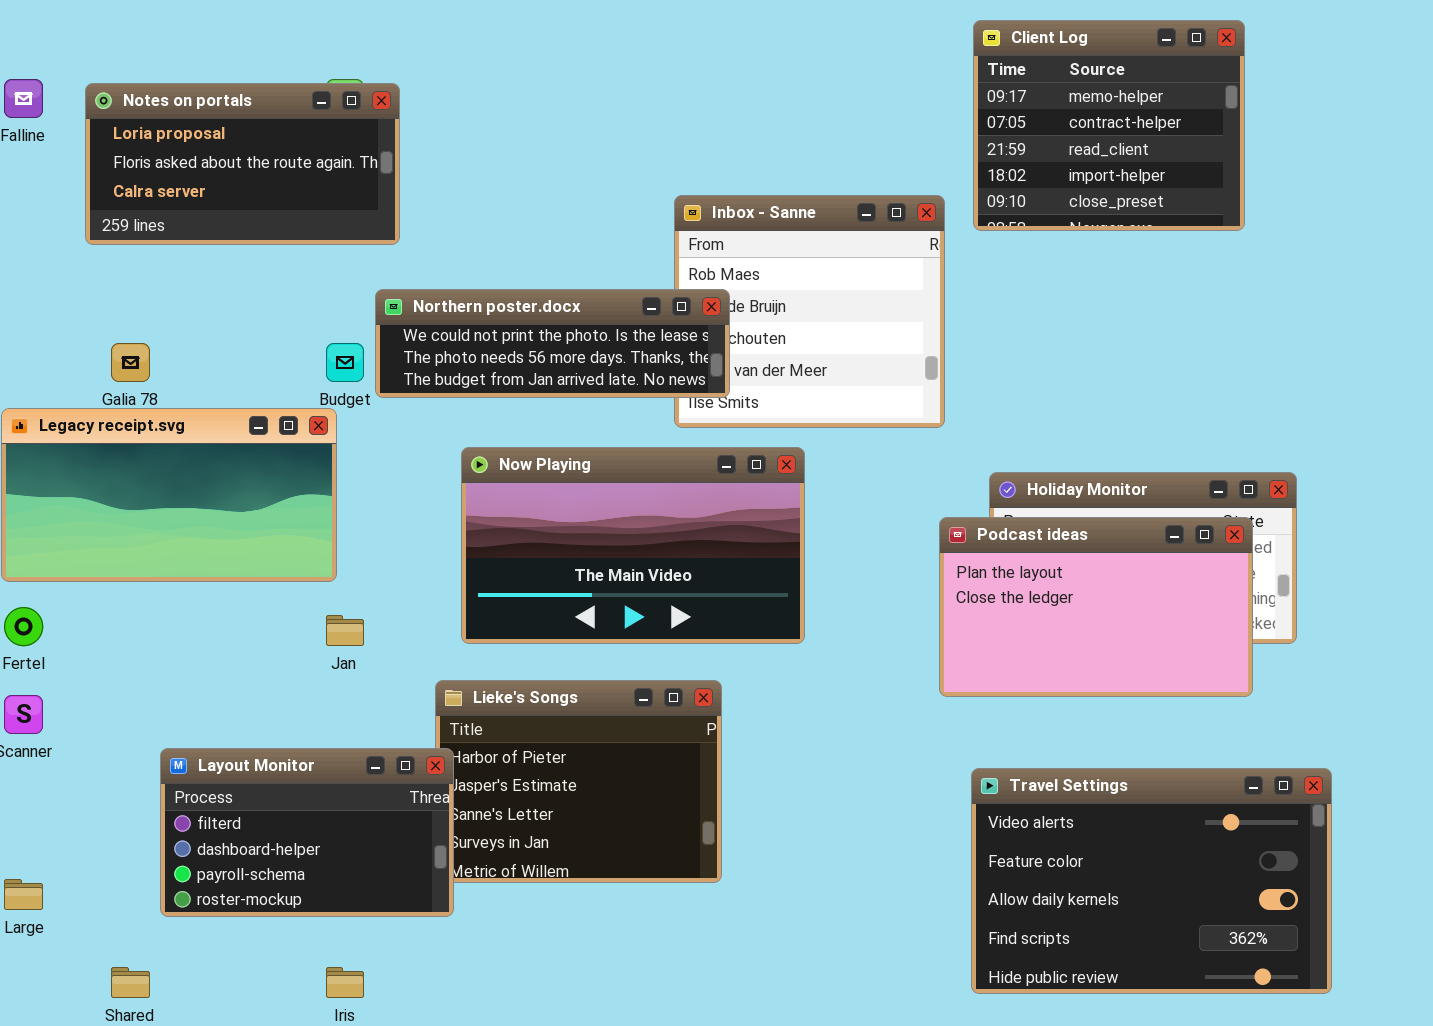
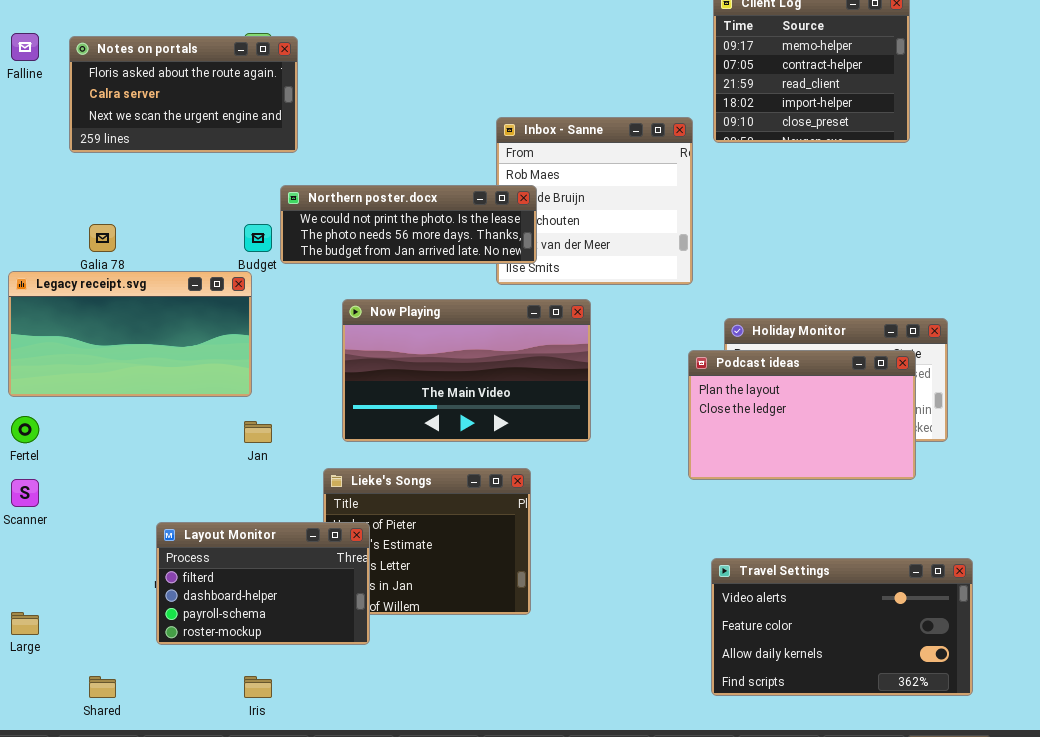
Notes on portals: [85,83,400,245] -> [69,36,298,153], scrolled down 1 row
Layout Monitor: [160,748,454,917] -> [156,522,370,645], moved
Travel Settings: [971,768,1332,994] -> [711,558,973,696], resized

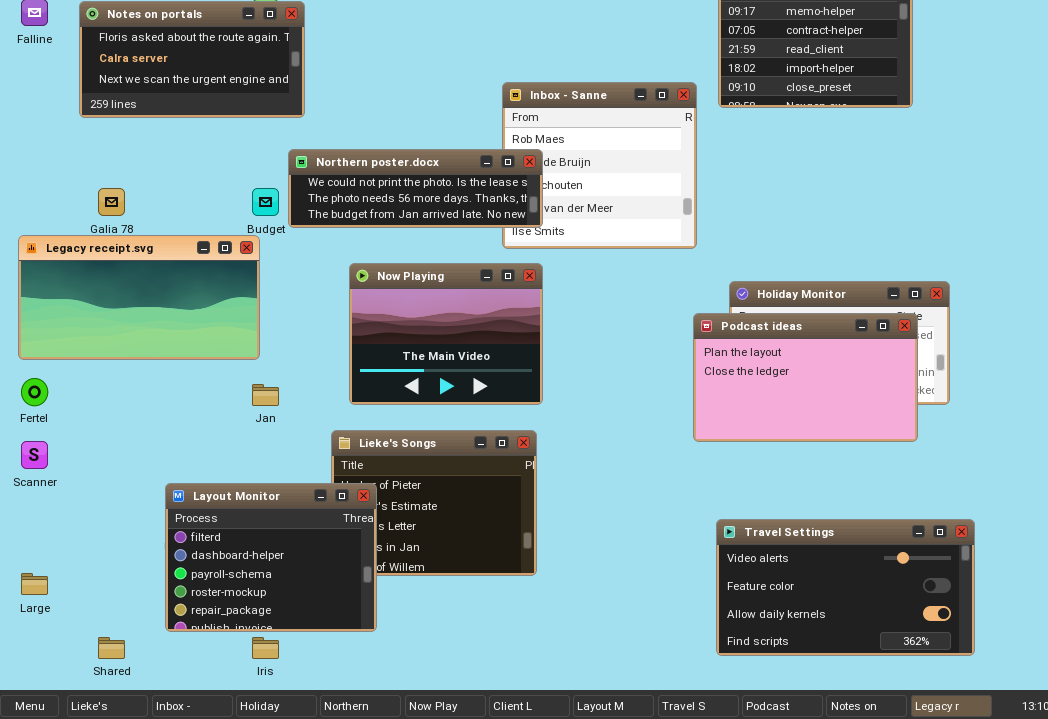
Now Playing: [342,299,591,442] -> [349,263,543,405], resized
Layout Monitor: [156,522,370,645] -> [165,483,377,632], resized

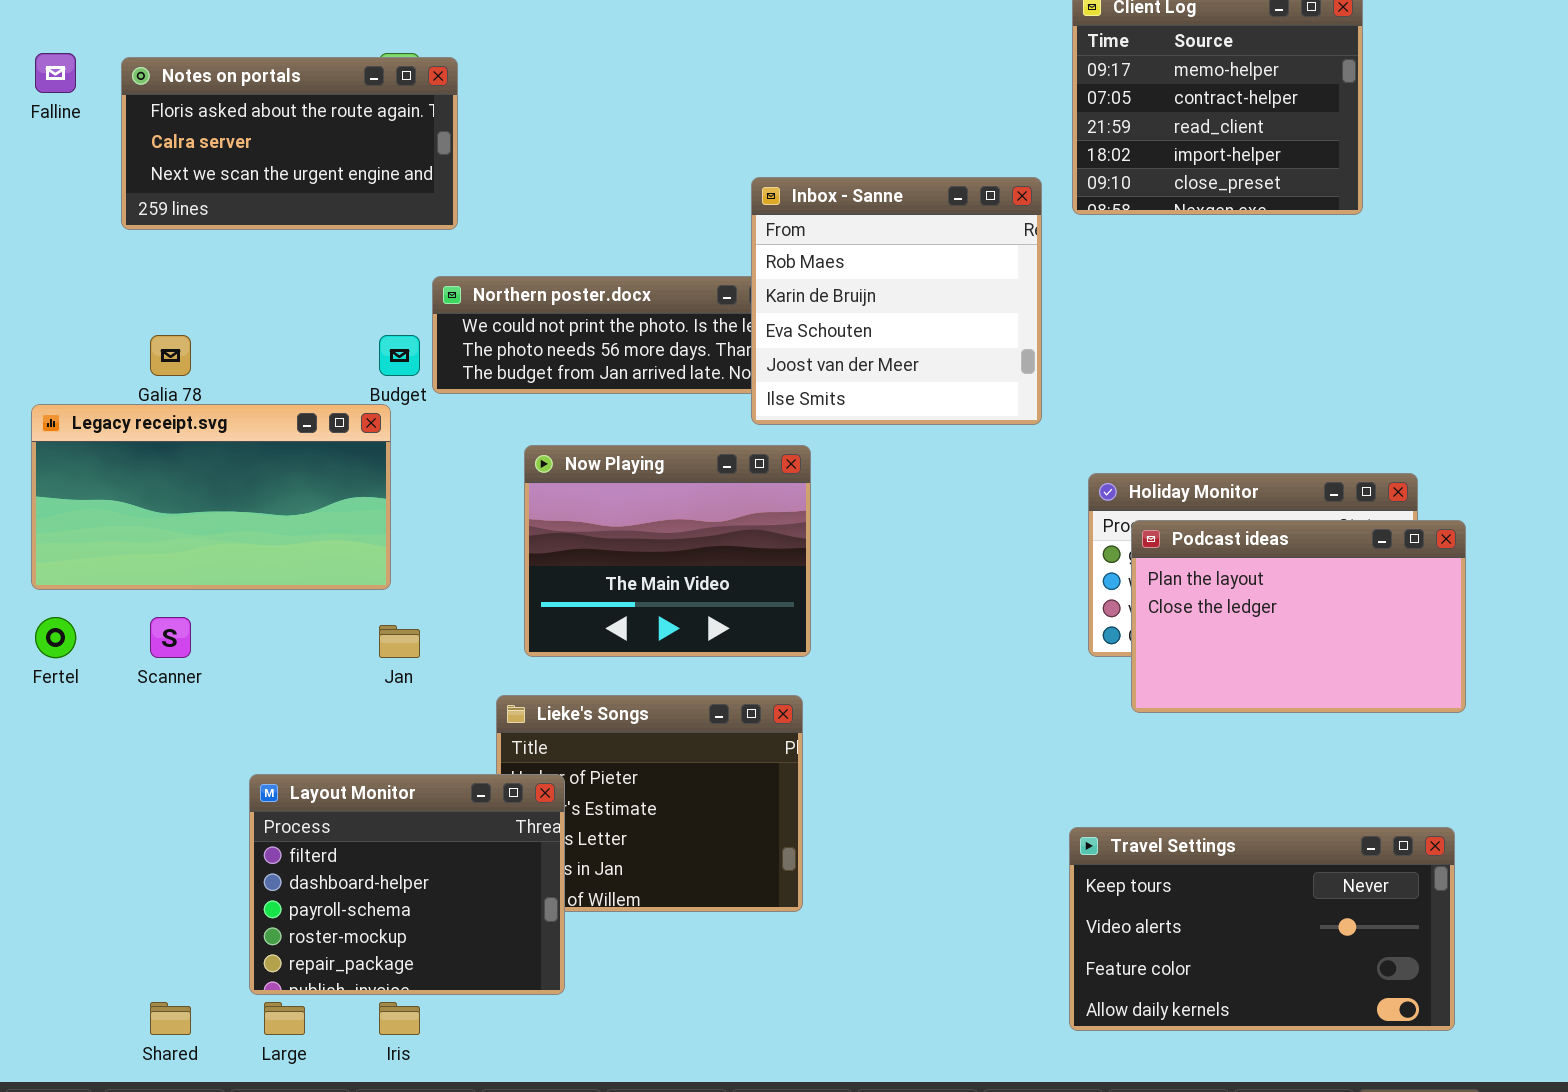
Inbox - Sanne: [502,82,697,249] -> [751,177,1042,425], raised
Podcast ideas: [693,313,918,442] -> [1131,520,1466,713], moved
Scanner: [21,441,48,469] -> [150,617,191,658], moved
Travel Settings: [716,519,975,656] -> [1069,827,1455,1031], scrolled up 1 row
Large: [21,573,48,595] -> [264,1002,305,1035], moved

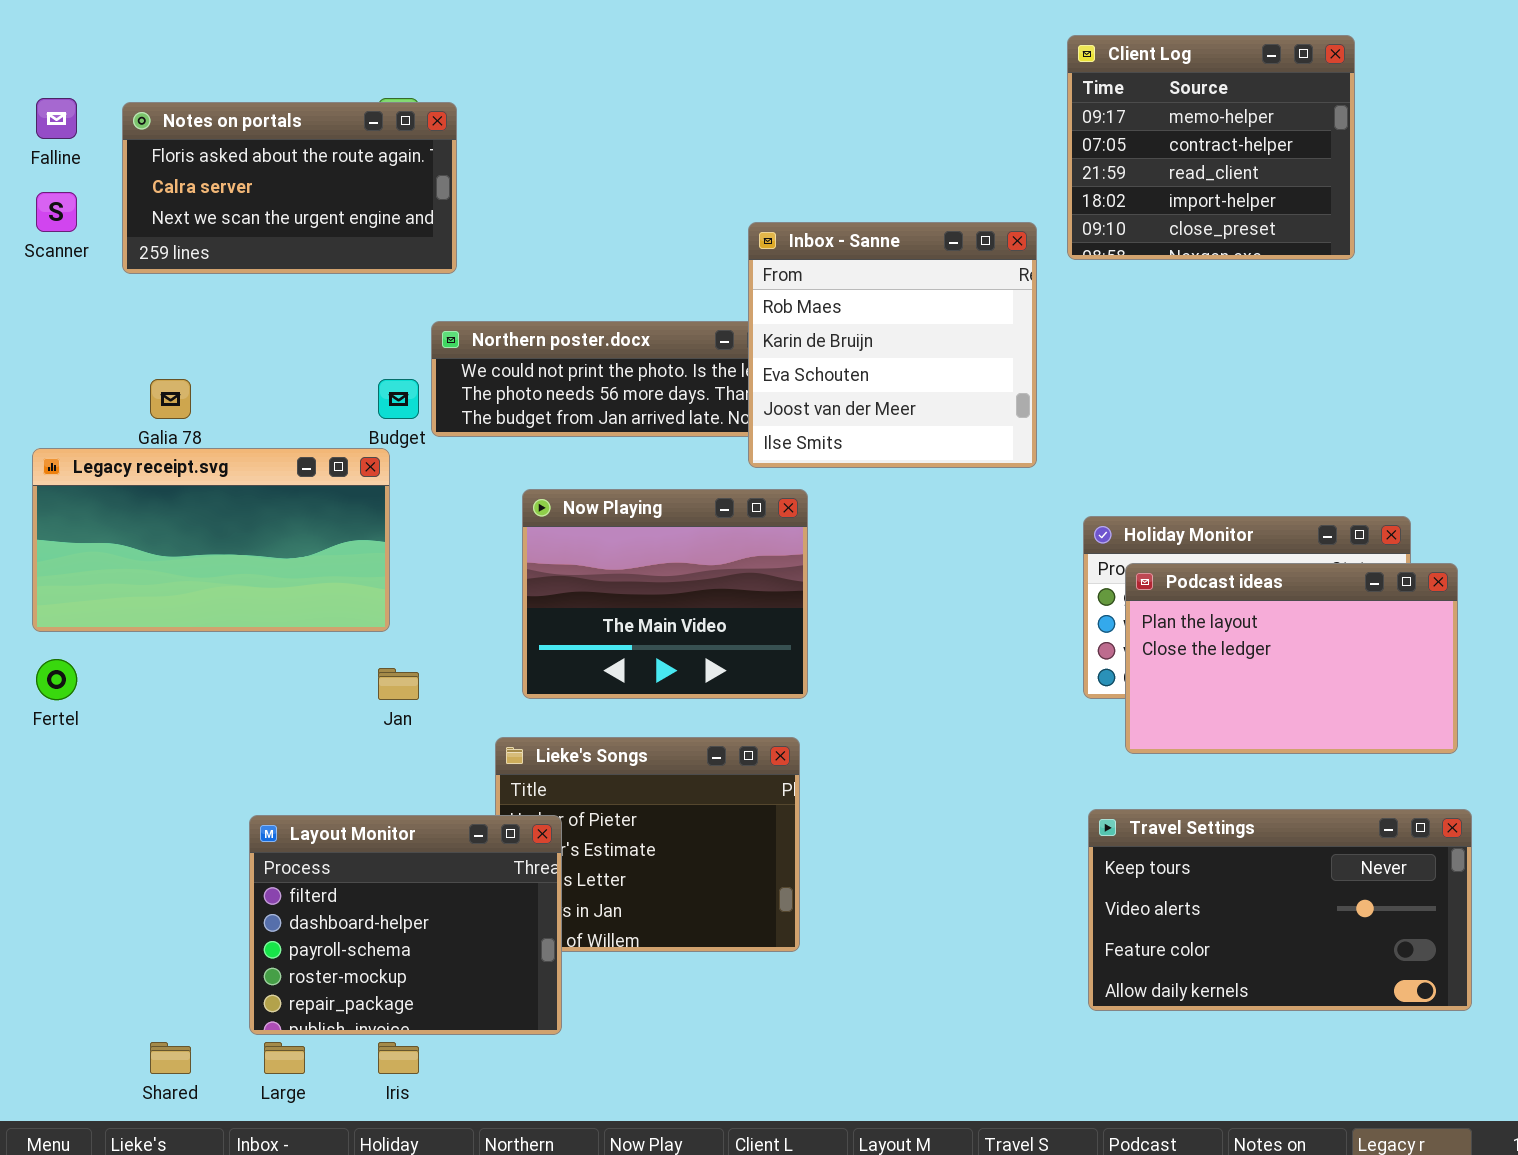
Scanner: [150,617,191,658] -> [36,192,77,232], moved
Travel Settings: [1069,827,1455,1031] -> [1088,809,1472,1011], moved

